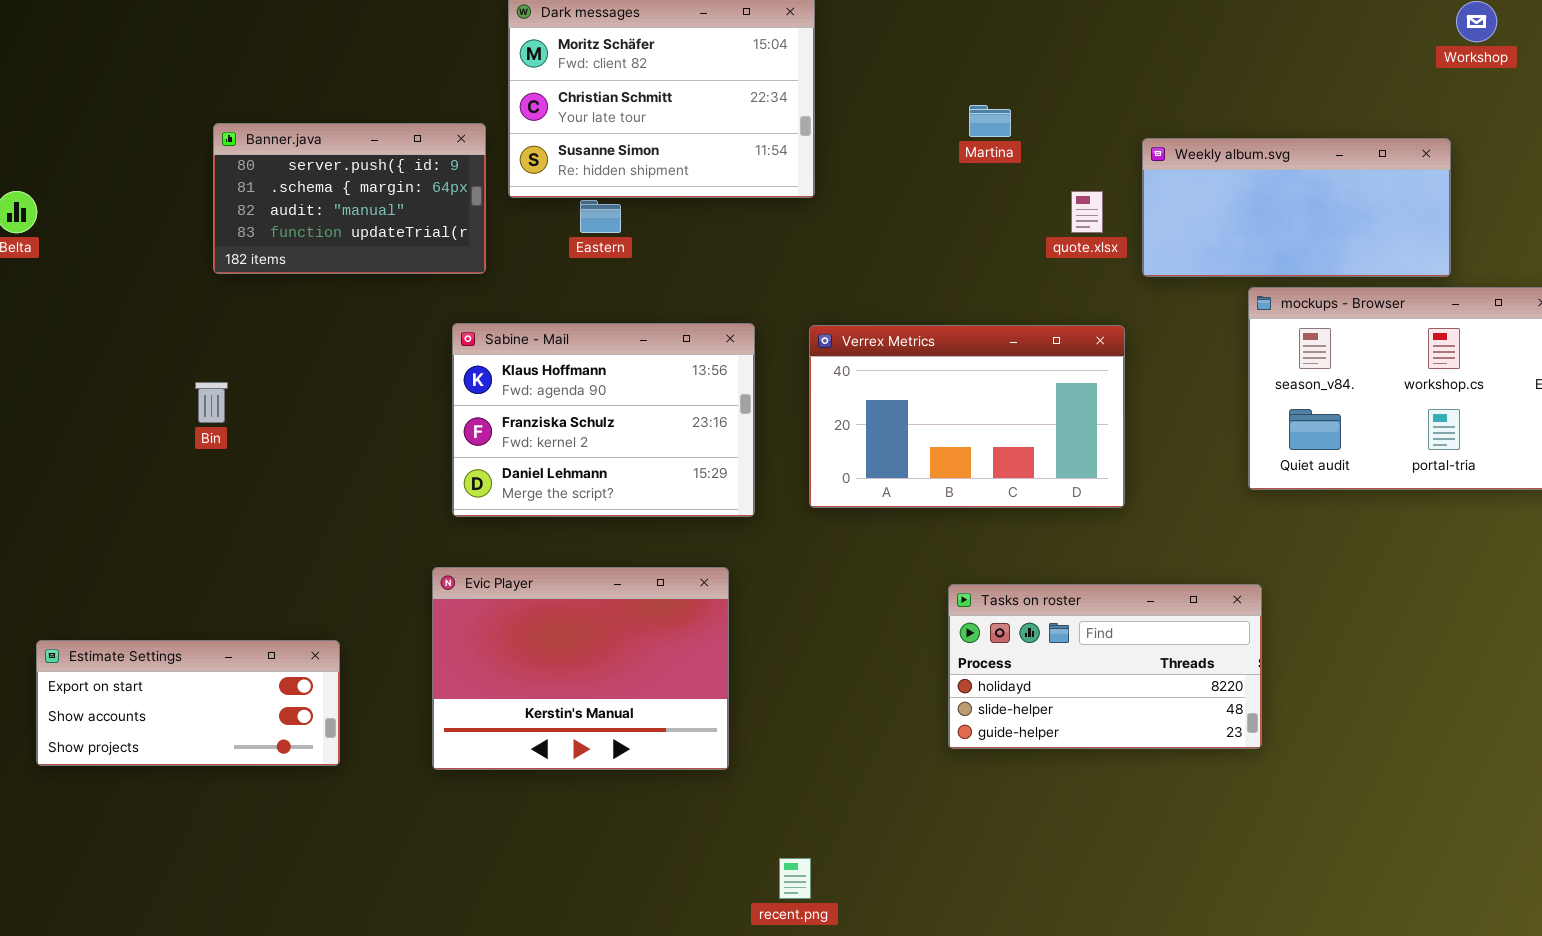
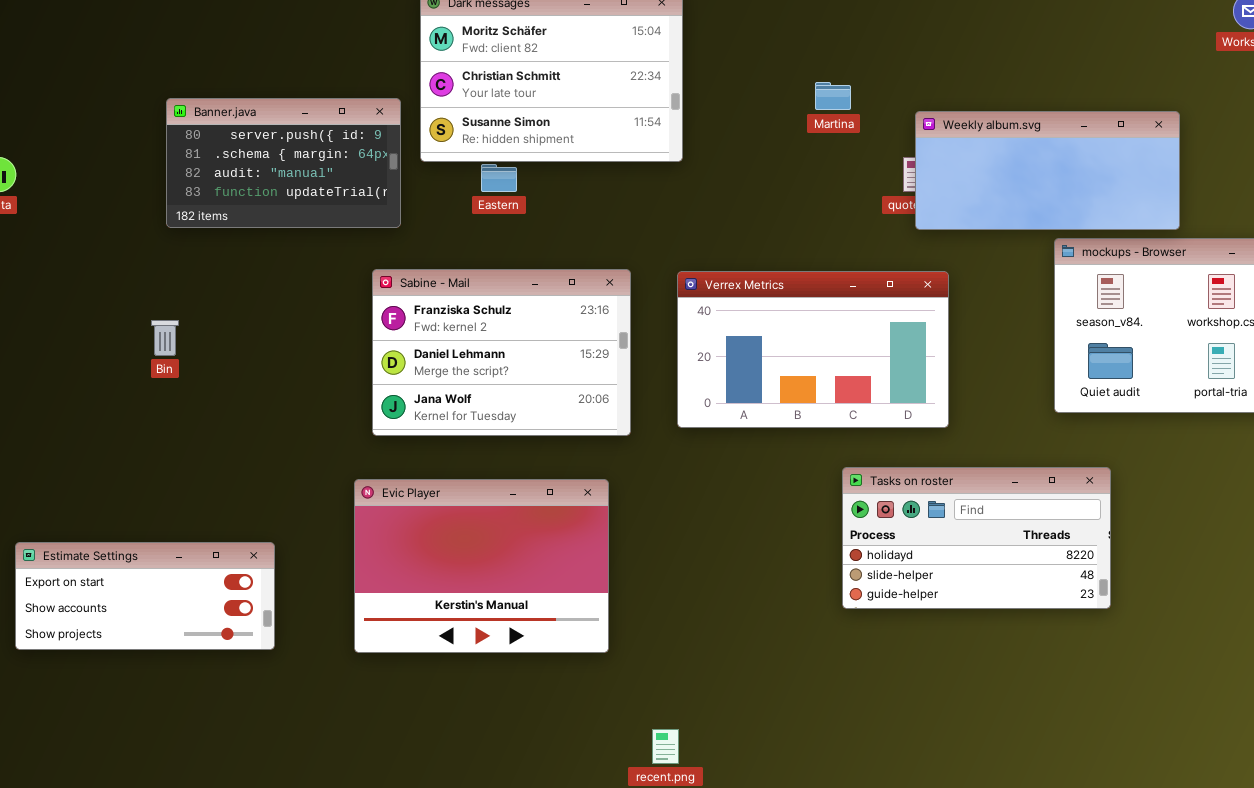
Weekly album.svg: [1142,138,1451,277] -> [915,111,1180,230], moved
Sabine - Mail: [452,323,755,517] -> [372,269,631,436], scrolled down 1 row
Tasks on roster: [948,584,1262,749] -> [842,467,1111,609], moved

